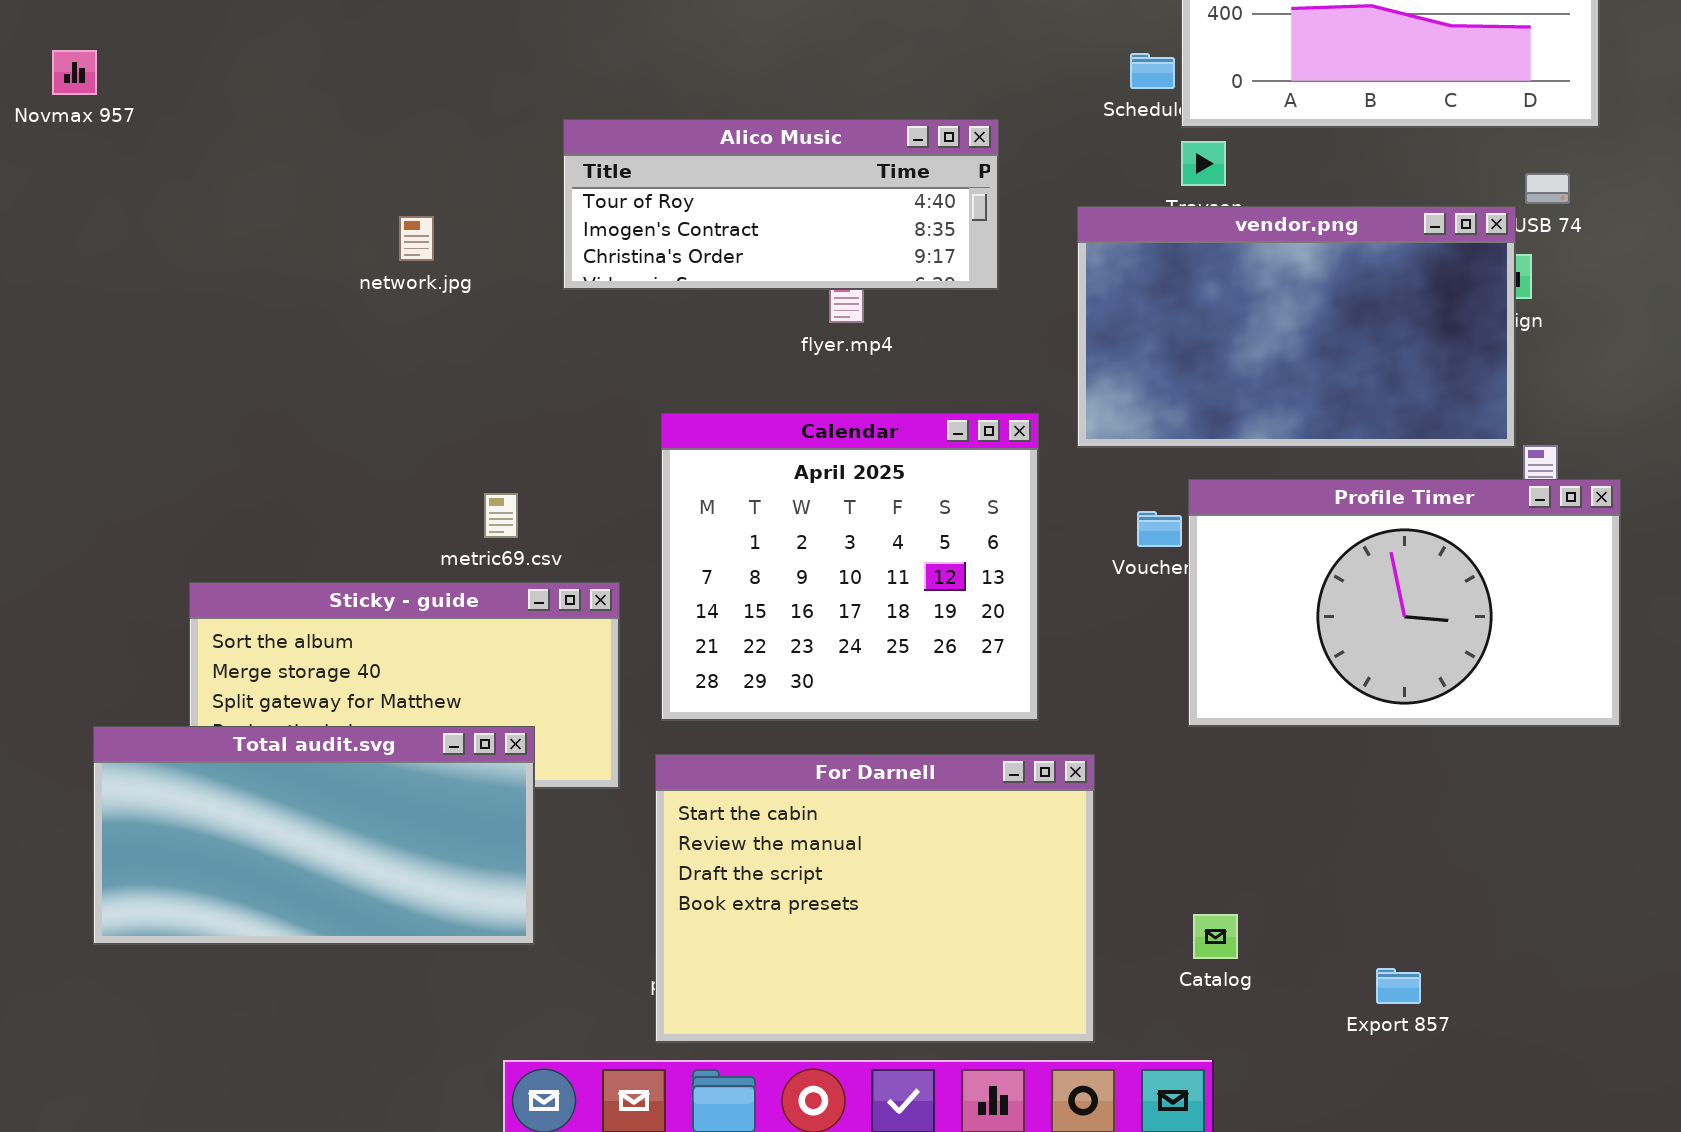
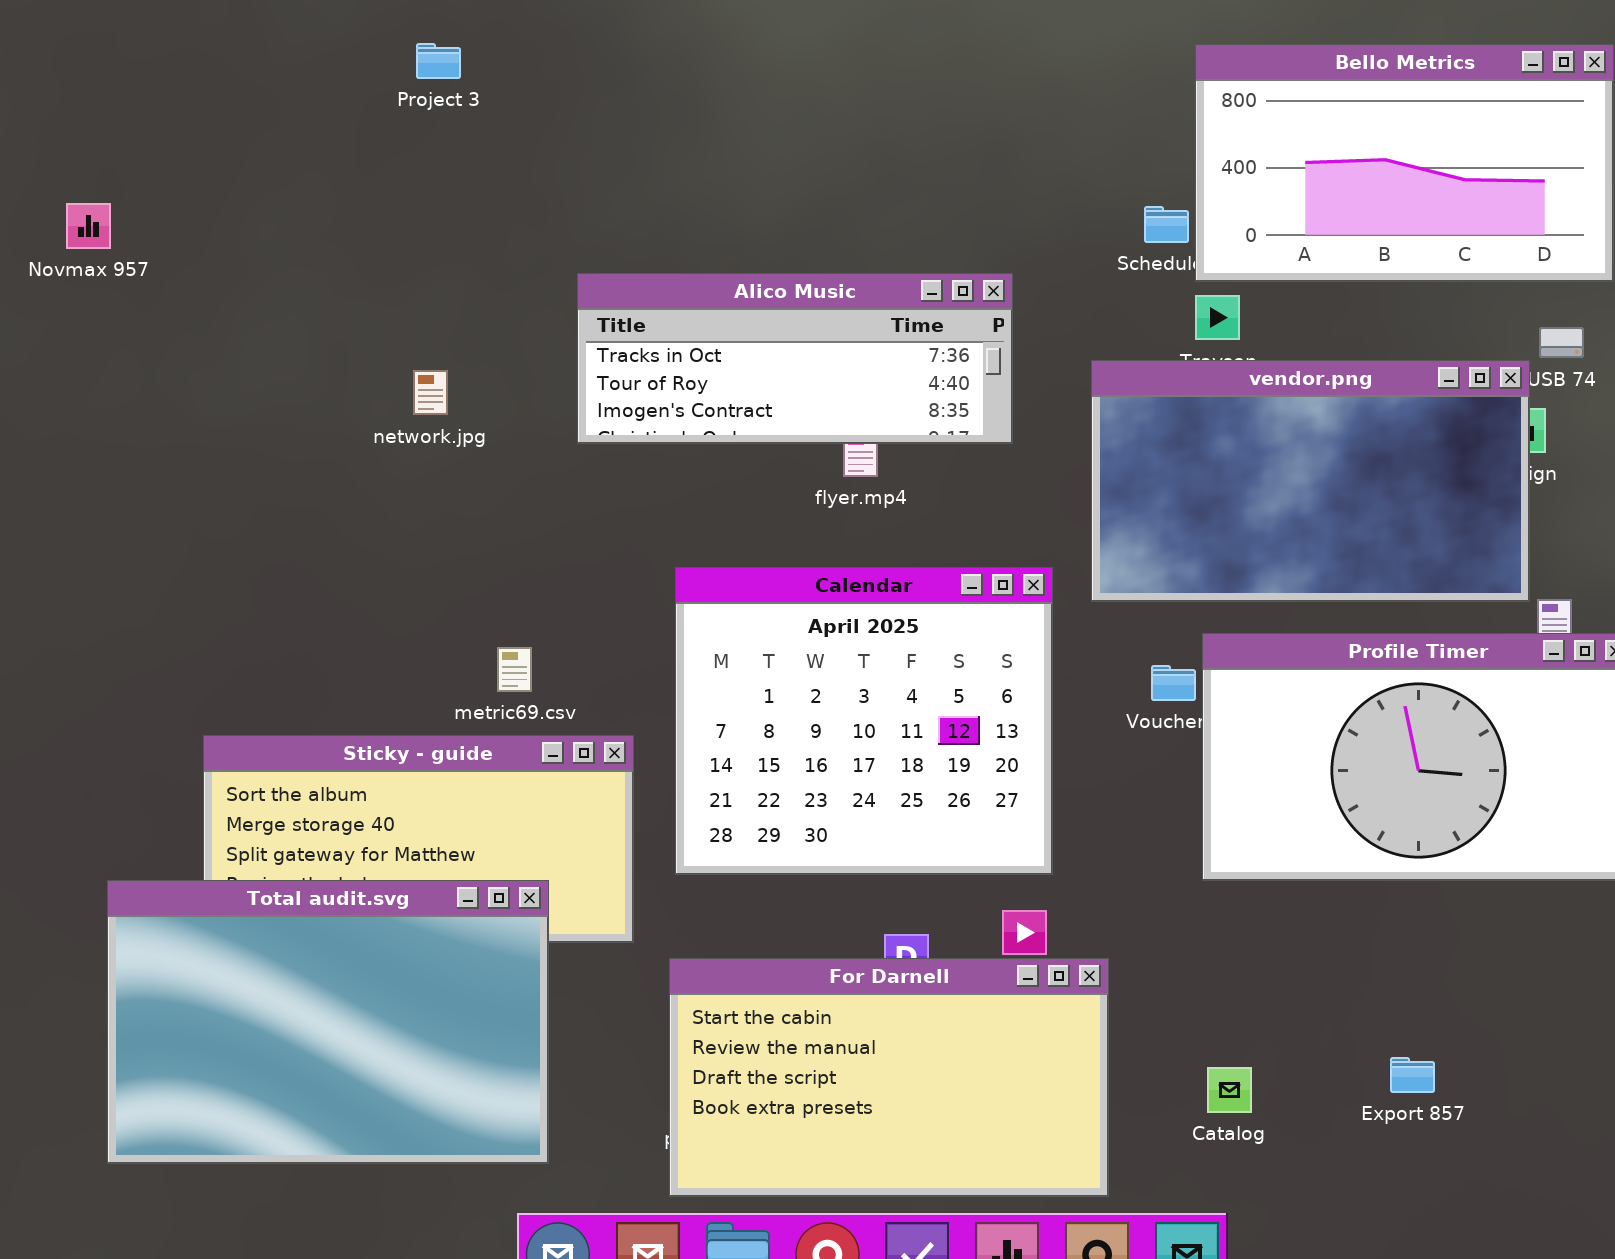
Alico Music: [563,119,999,290] -> [577,273,1013,444], scrolled up 1 row
Total audit.svg: [93,726,535,945] -> [107,880,549,1164], resized
For Darnell: [655,754,1095,1043] -> [669,958,1109,1197], resized
Export 857: [1376,968,1421,1004] -> [1390,1057,1435,1093], moved

